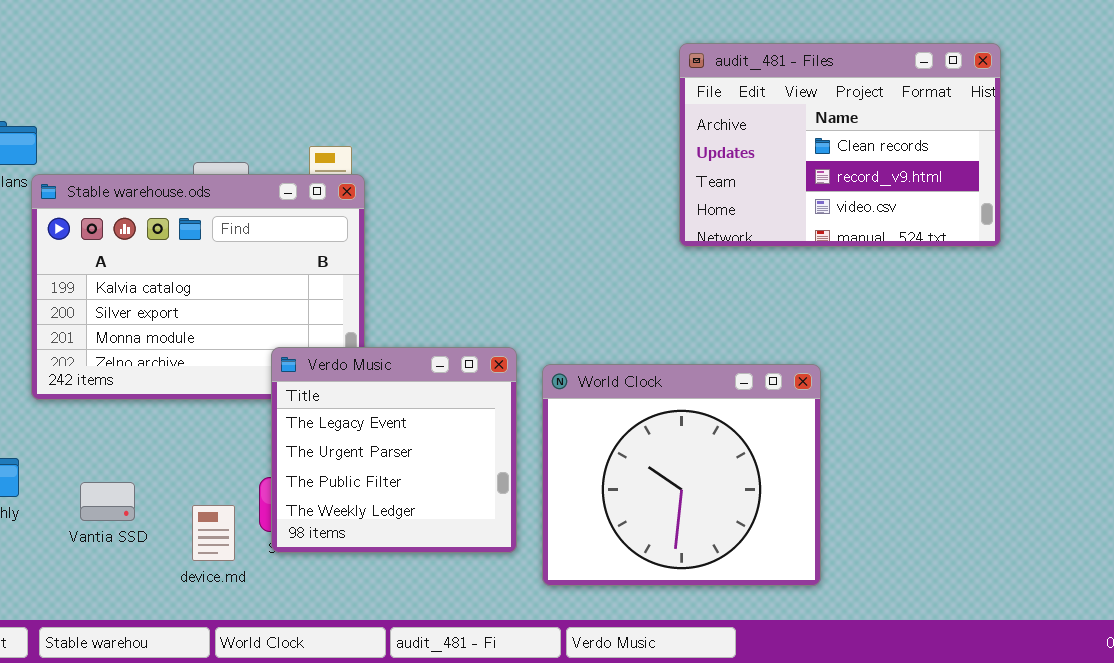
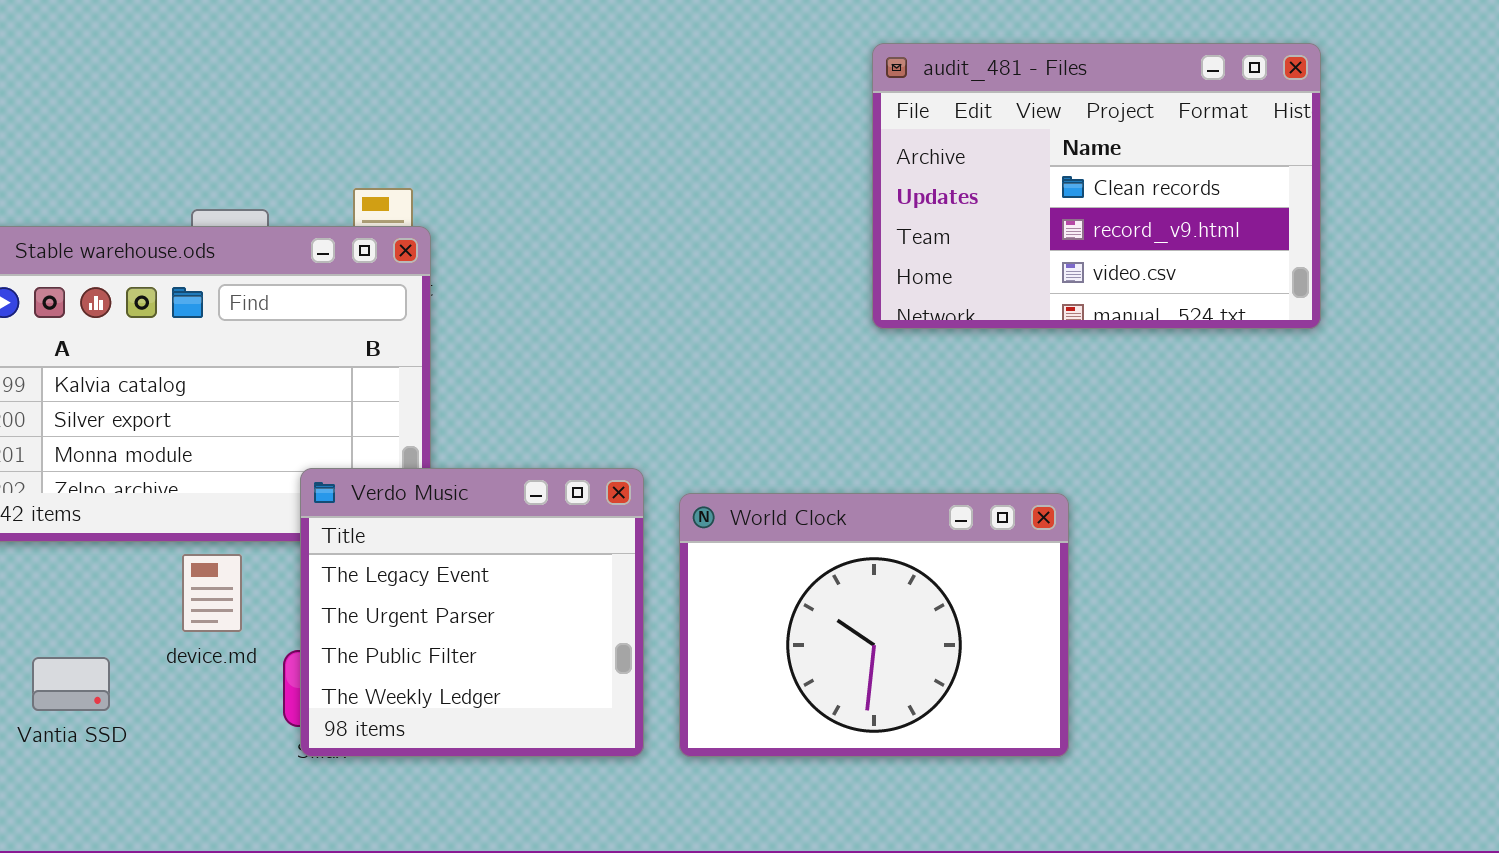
World Clock: [542,364,821,586] -> [679,493,1069,757], resized
device.md: [192,505,235,561] -> [182,554,242,632], moved

